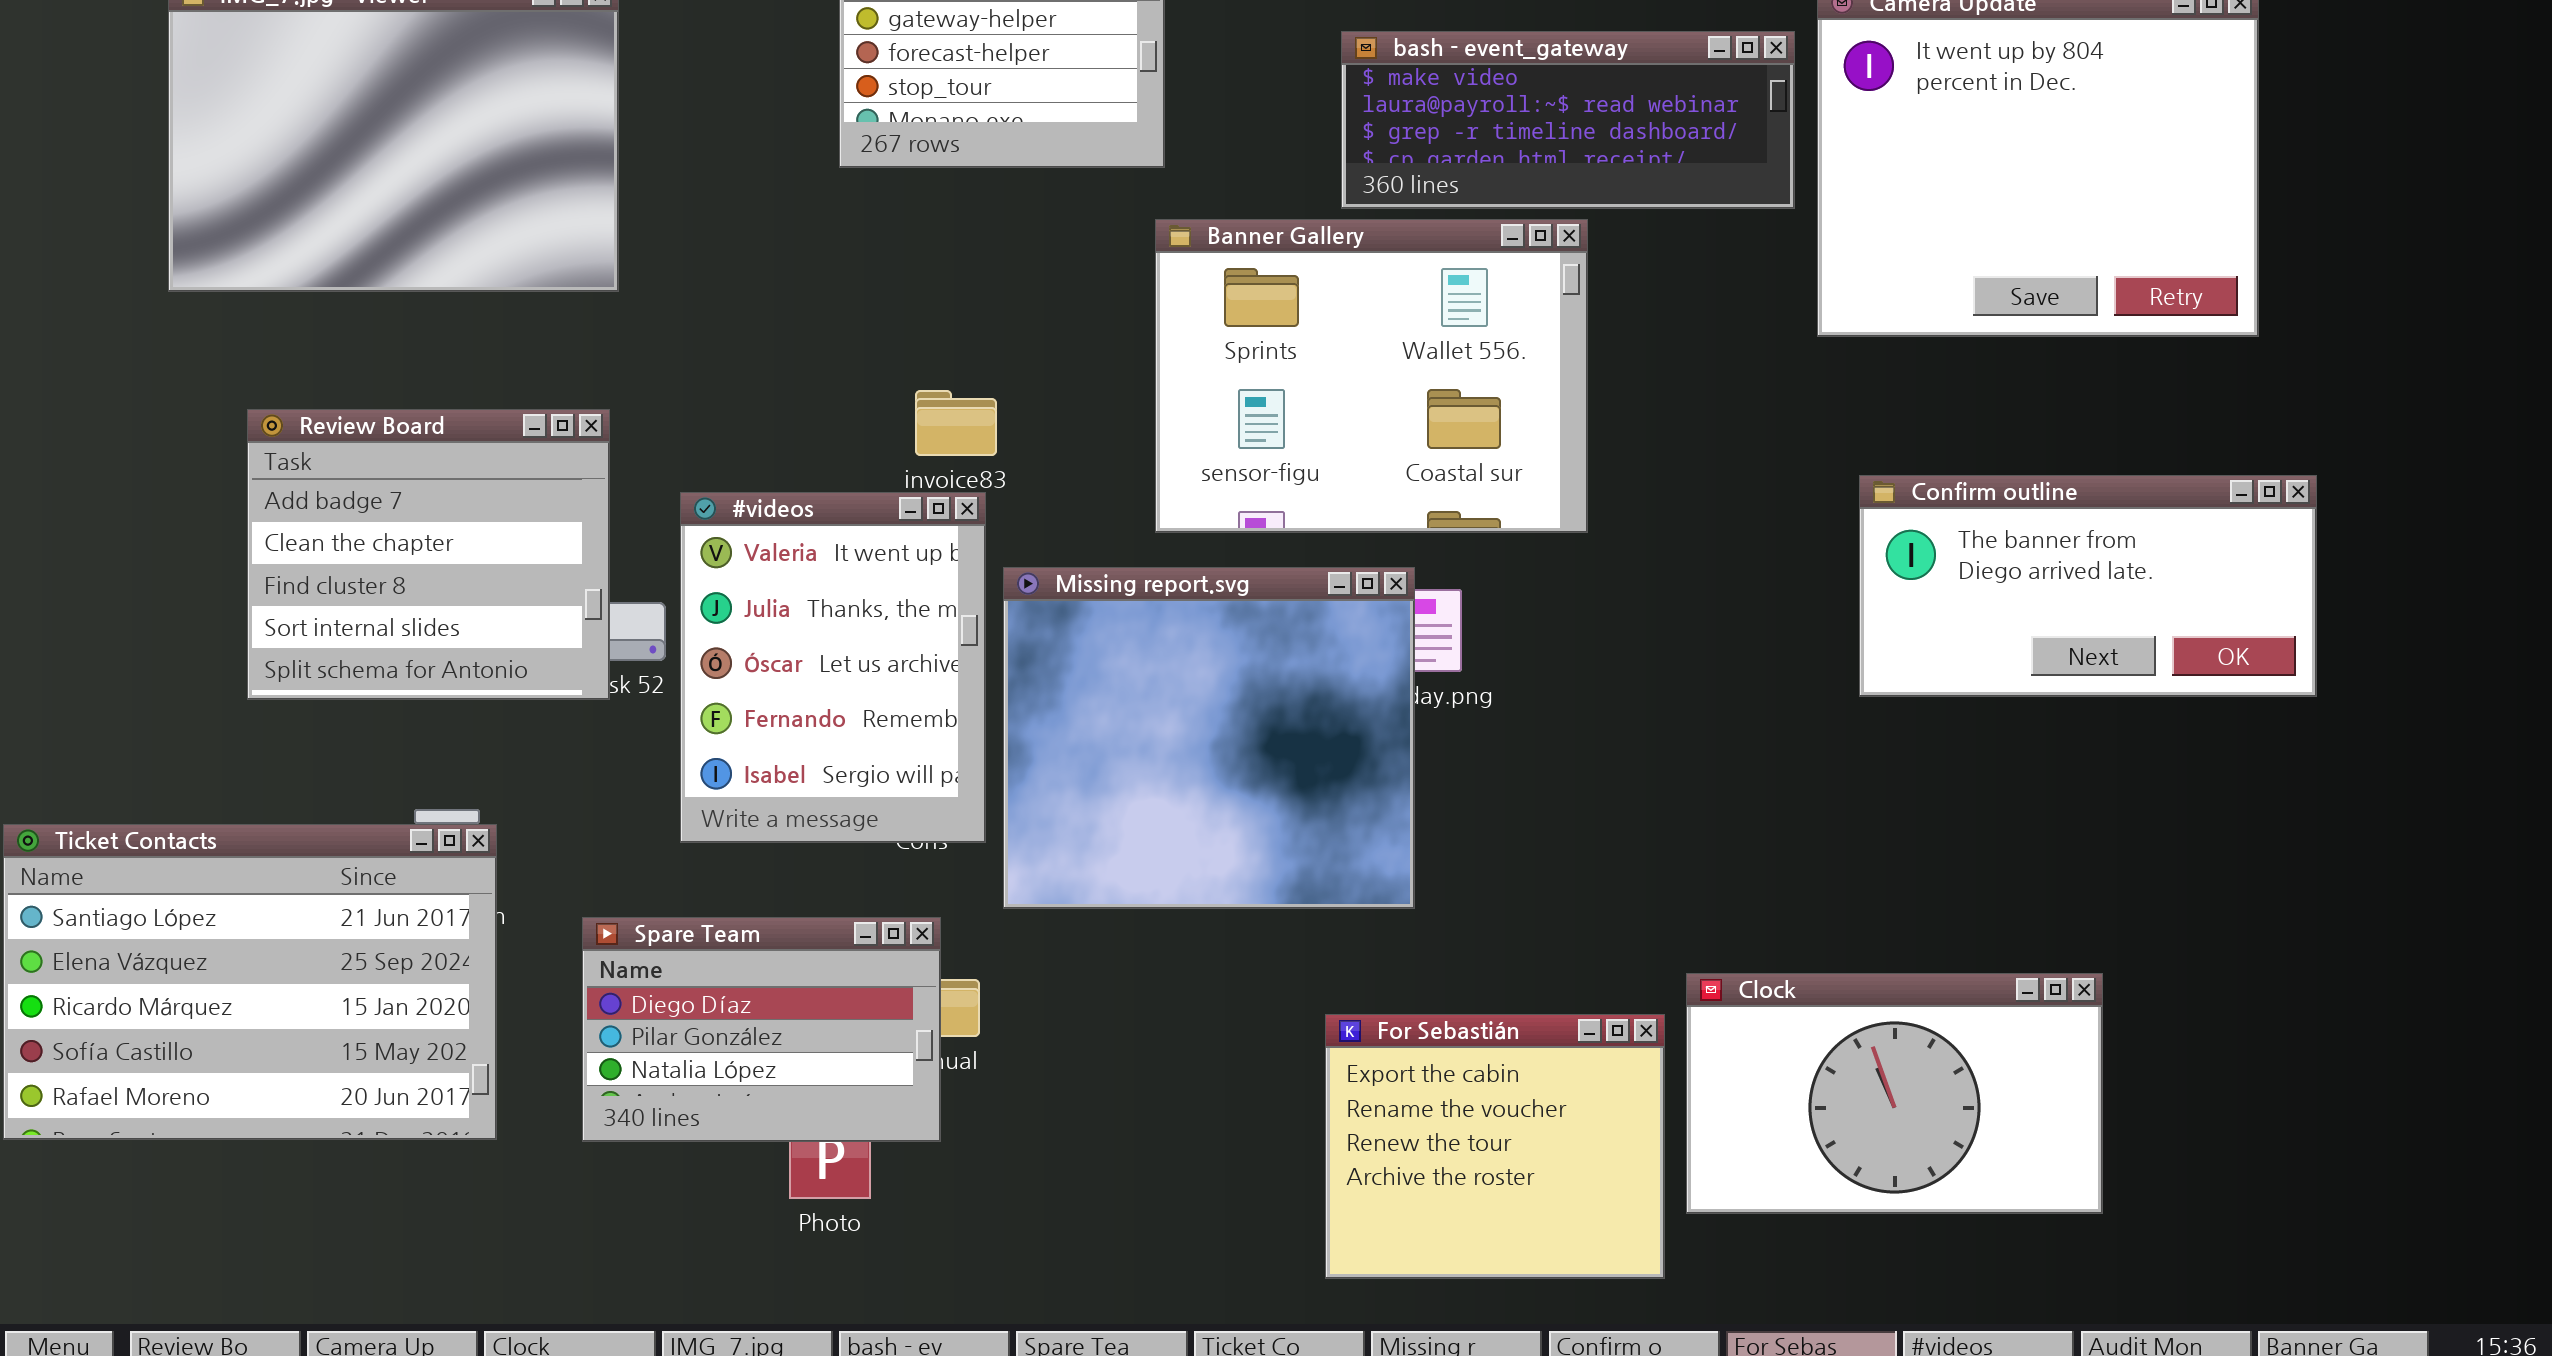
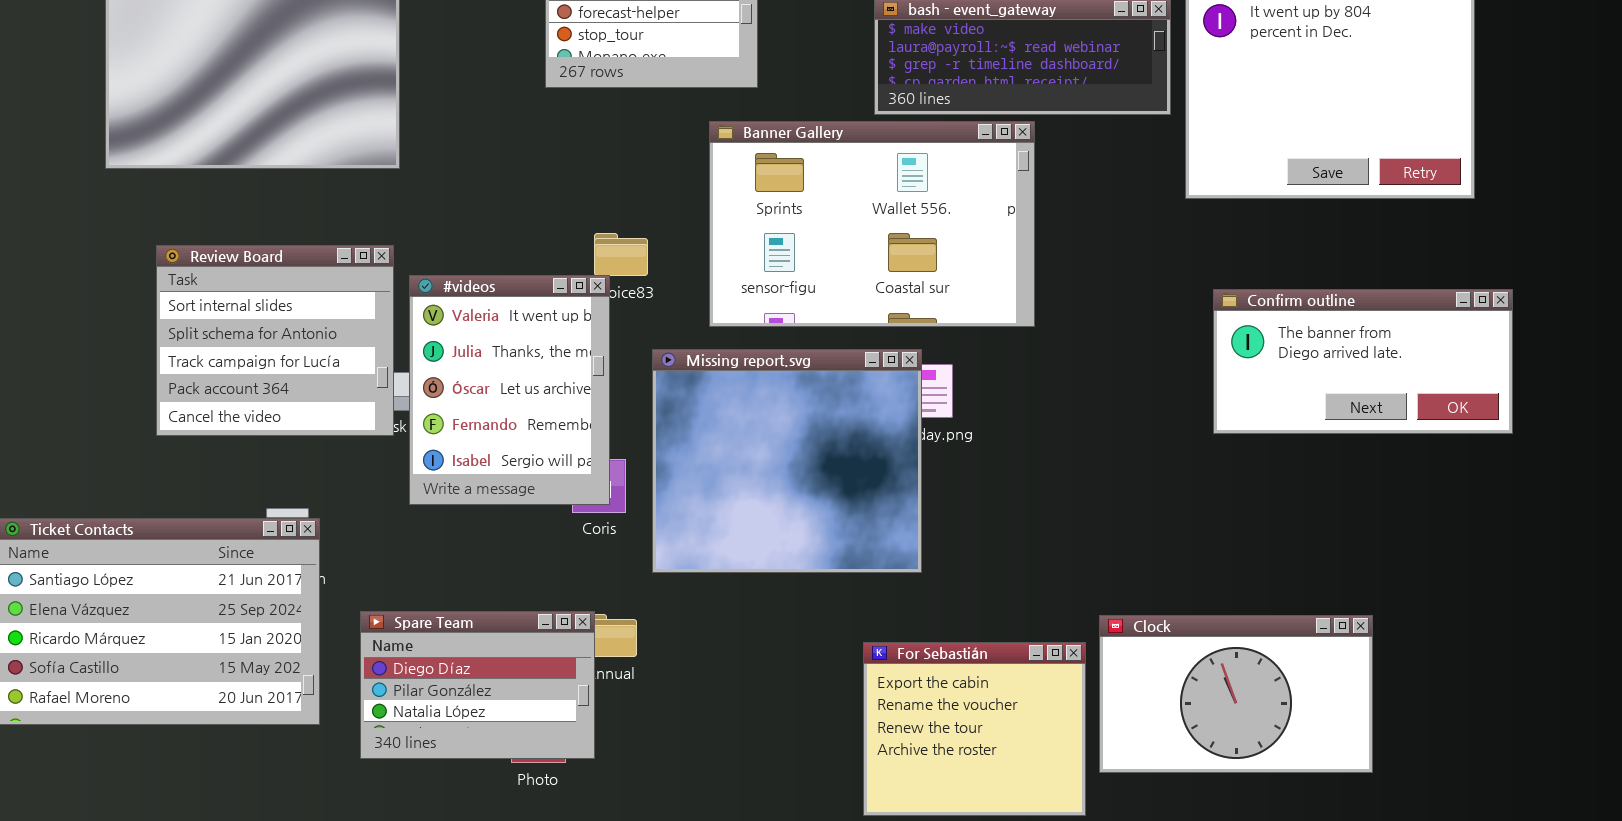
Banner Gallery: [1155,219,1588,533] -> [709,121,1035,327], resized
Review Board: [247,409,610,700] -> [156,245,394,436], scrolled down 3 rows
#videos: [680,492,986,843] -> [409,275,610,505], moved
Spare Team: [582,917,941,1142] -> [360,611,595,759], moved

